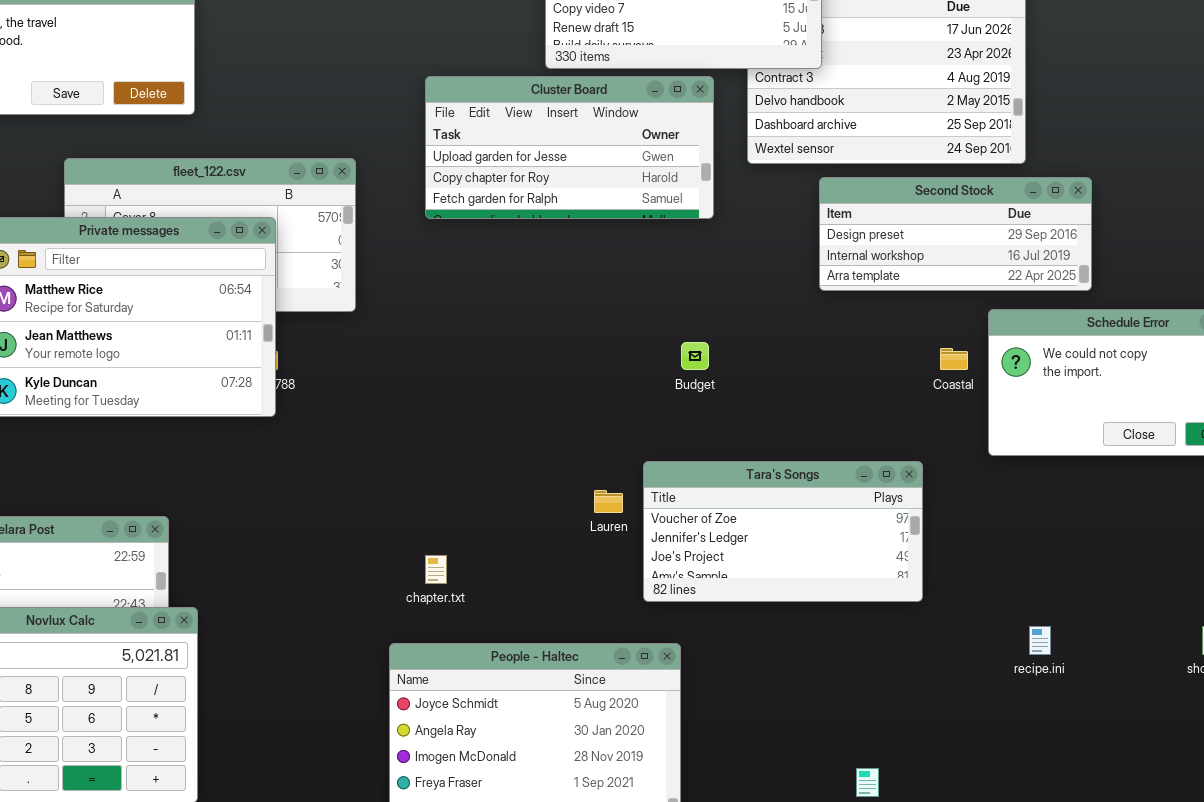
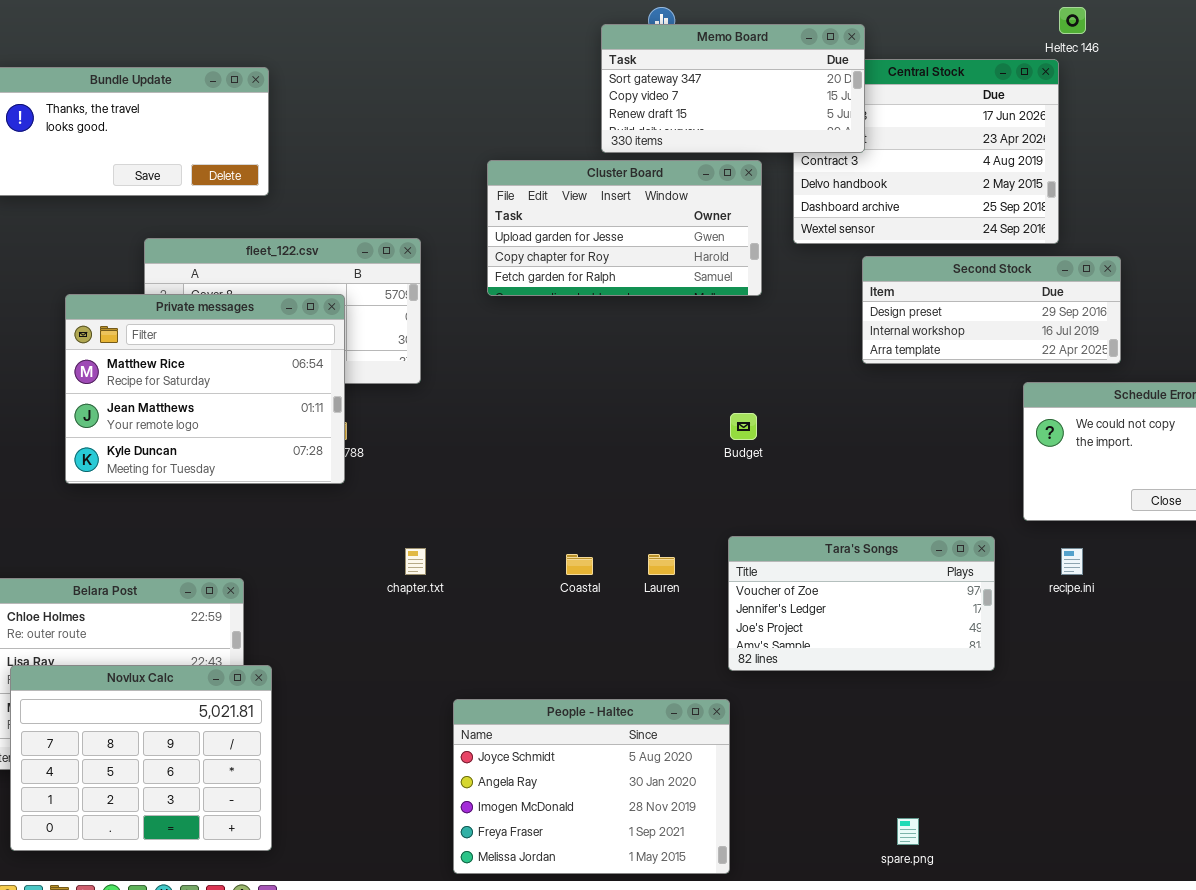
Coastal: [940,348,968,370] -> [566,554,593,575], moved
Tara's Songs: [643,461,923,602] -> [728,536,995,671], moved
chapter.txt: [425,555,447,584] -> [405,548,426,575], moved
recipe.ini: [1029,626,1051,655] -> [1061,548,1083,575], moved

